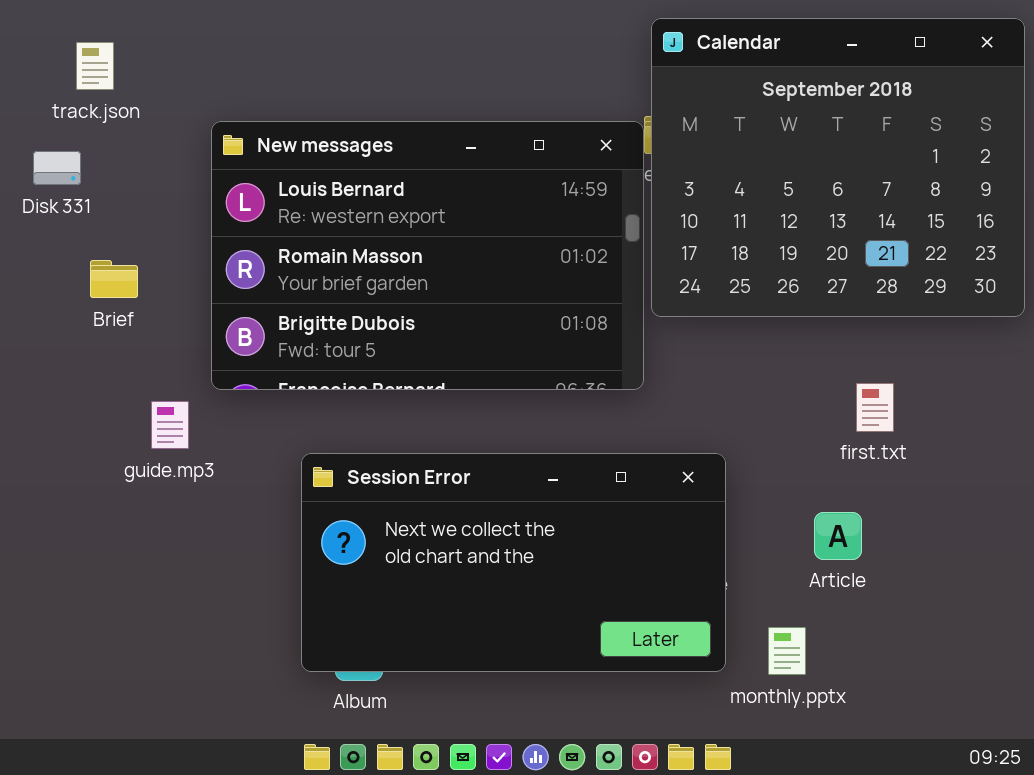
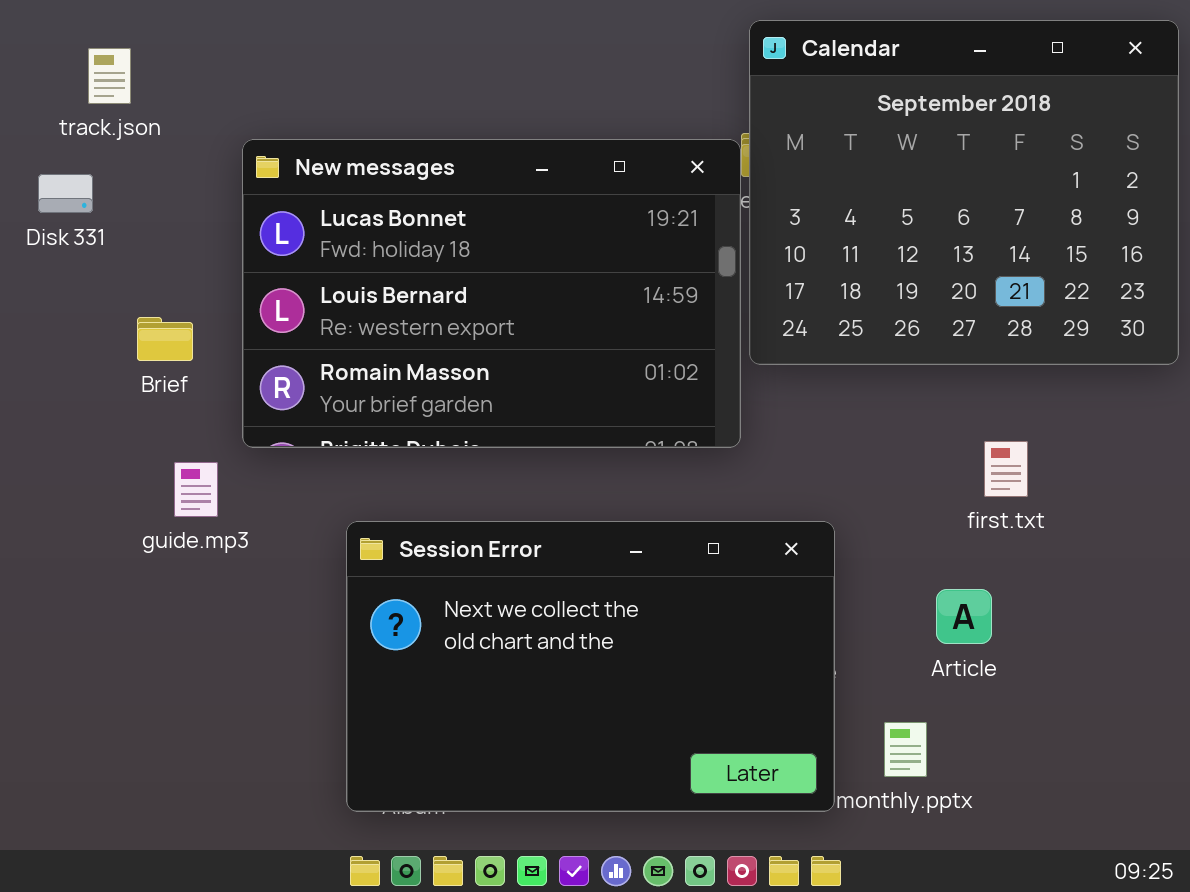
New messages: [211,121,644,390] -> [242,139,741,448], scrolled up 1 row
Brief: [90,260,138,298] -> [137,317,193,361], moved
Session Error: [301,453,726,672] -> [346,521,835,812], resized

